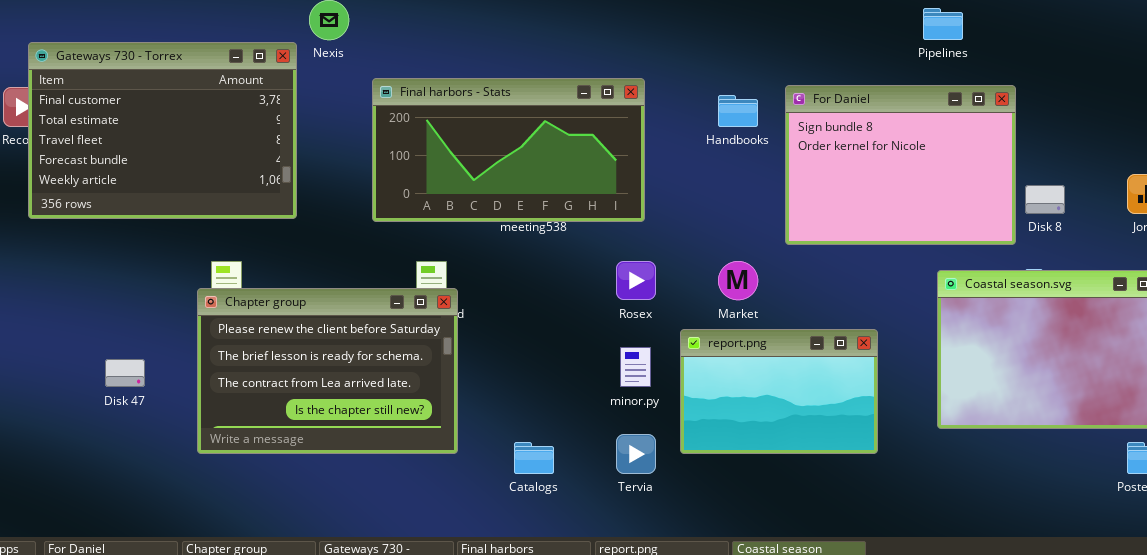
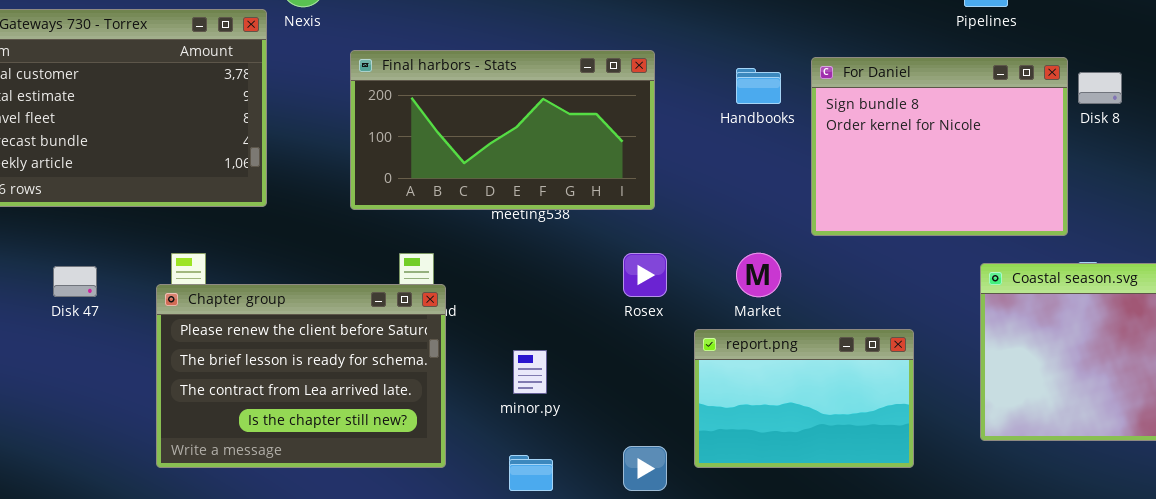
Disk 8: [1025,185,1065,214] -> [1078,72,1122,104], moved
minor.py: [620,347,651,387] -> [513,350,547,394], moved
Disk 47: [105,359,145,387] -> [53,266,97,297], moved

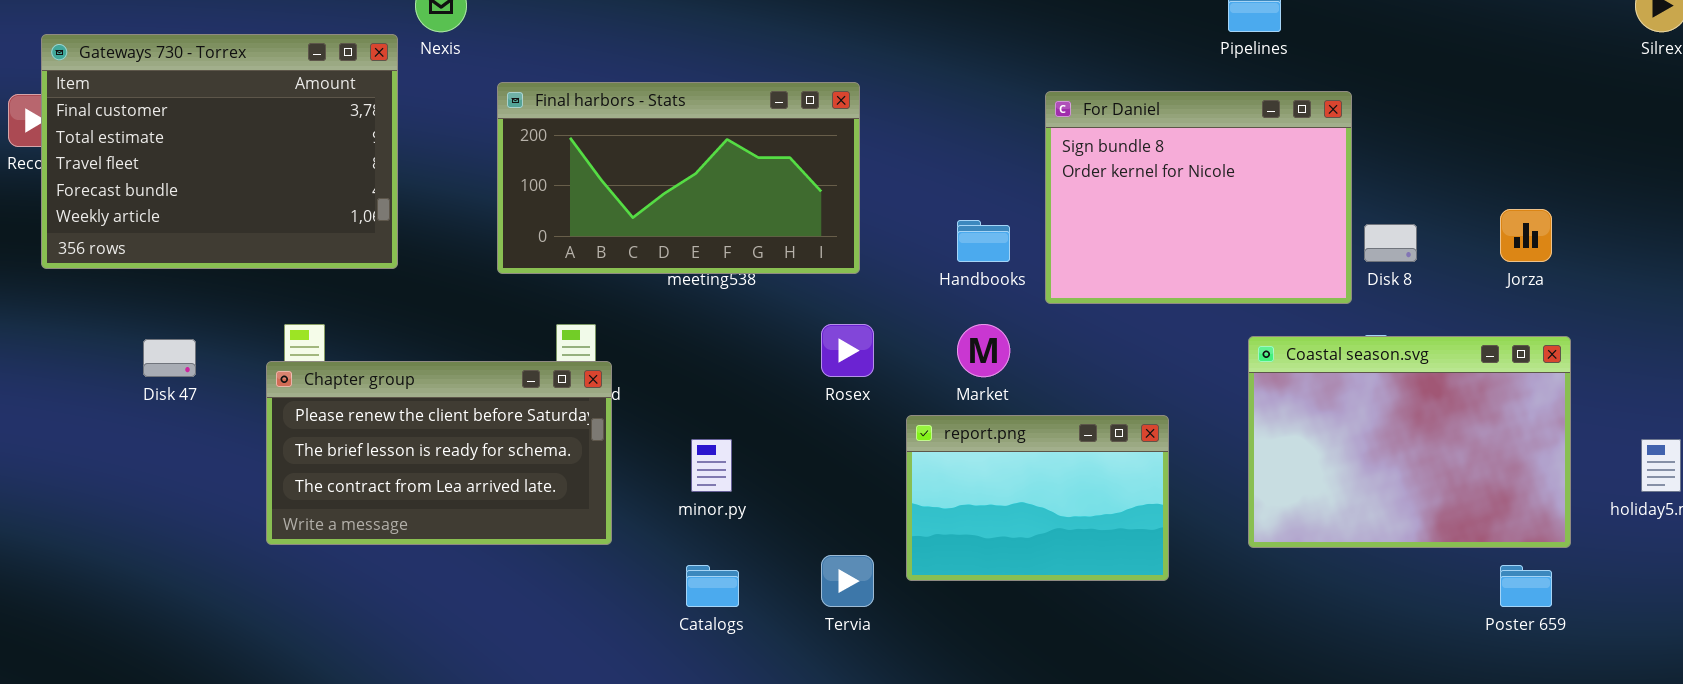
Handbooks: [736,68,781,104] -> [957,220,1010,262], moved
Disk 8: [1078,72,1122,104] -> [1364,224,1417,262], moved
Chapter group: [156,284,446,468] -> [266,361,612,545], resized

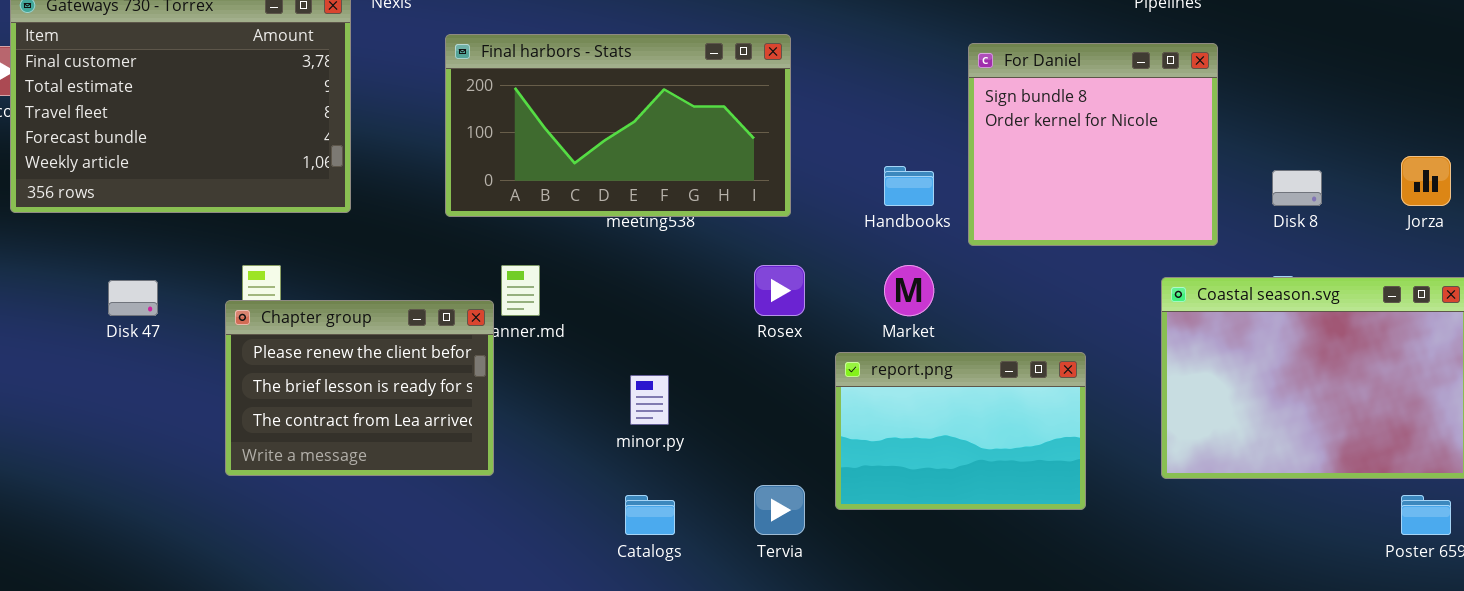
For Daniel: [1045,91,1352,304] -> [968,43,1218,246], resized
Chapter group: [266,361,612,545] -> [225,300,494,476], resized

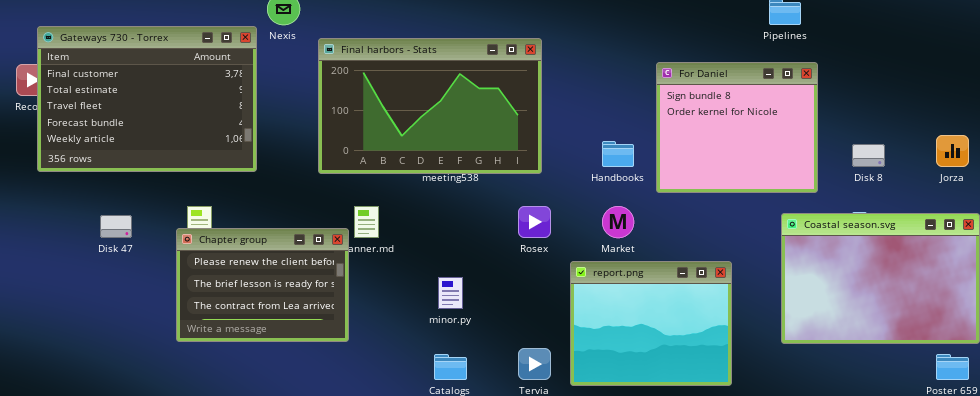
Final harbors - Stats: [445,34,791,217] -> [318,38,542,174], resized
report.png: [835,352,1086,510] -> [570,261,732,386], resized

